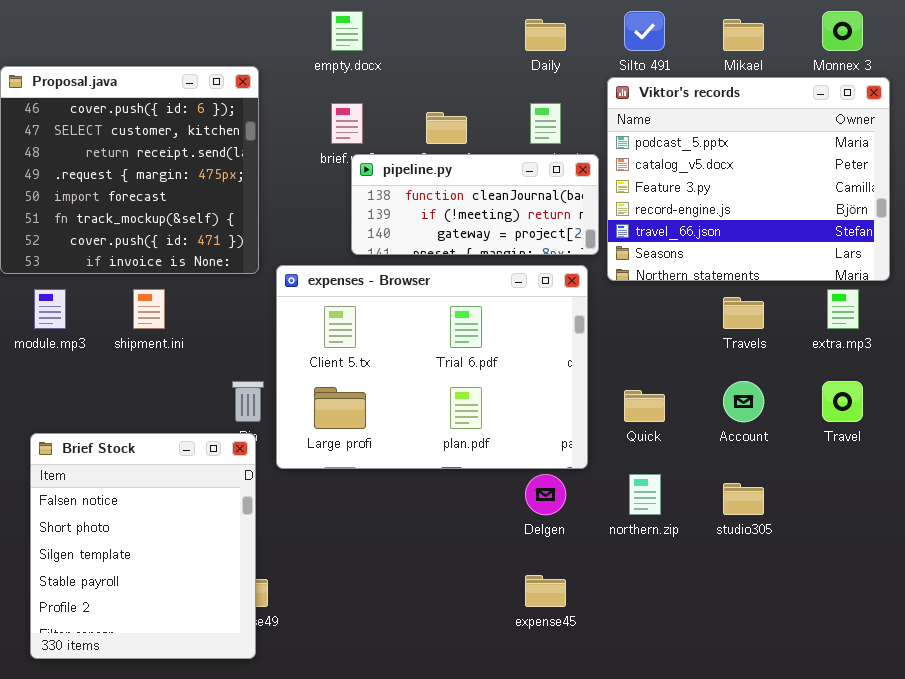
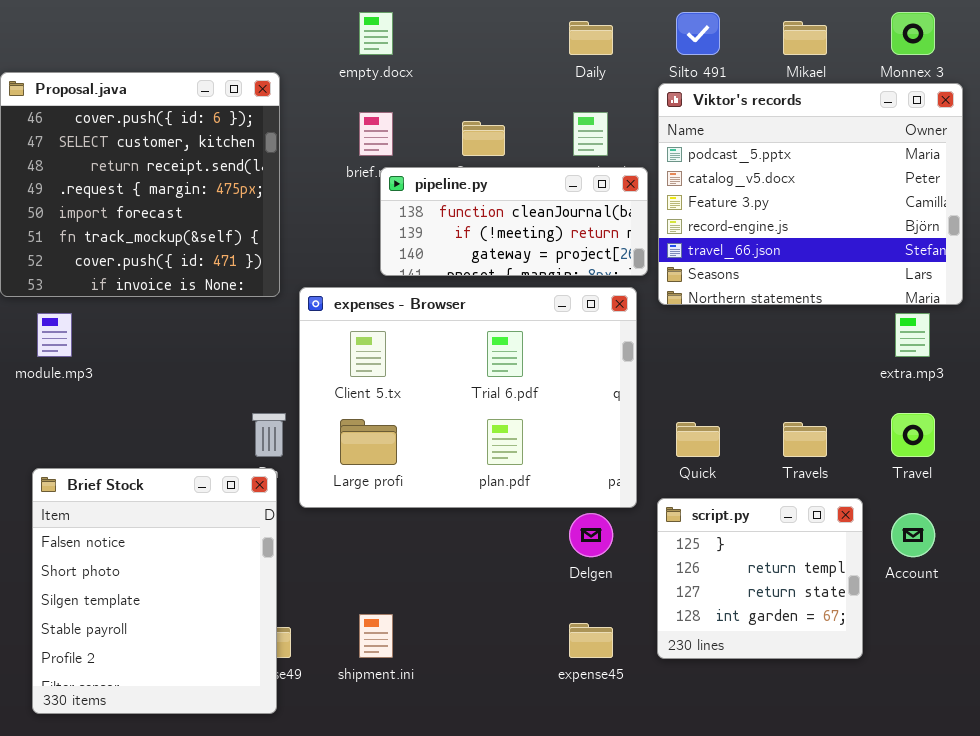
shipment.ini: [133,289,165,329] -> [359,614,393,658], moved
Travels: [723,297,764,329] -> [783,422,827,457], moved
Account: [723,381,764,422] -> [891,513,935,557], moved
script.py: none -> [657,498,863,659], opened

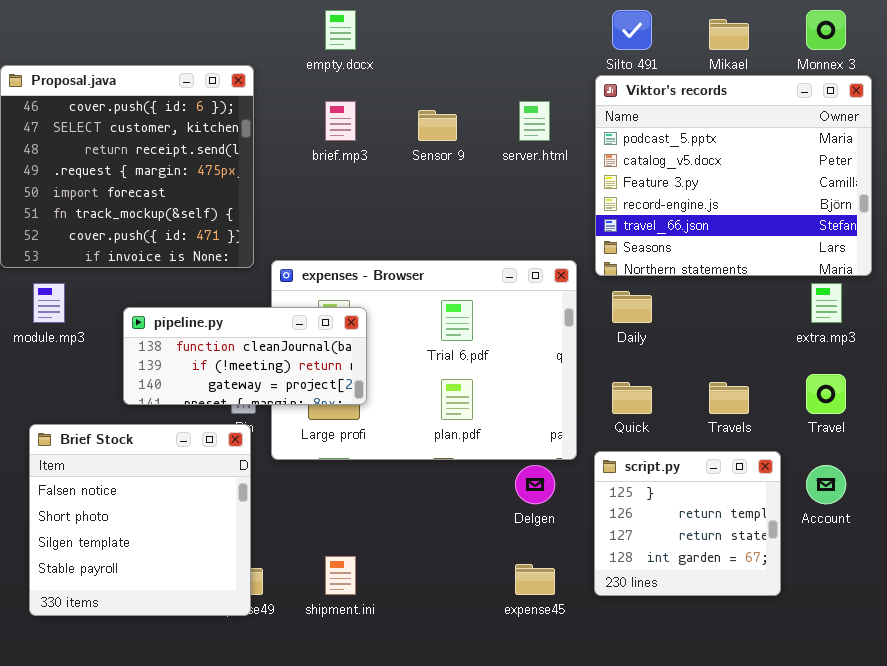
Daily: [569,21,613,55] -> [612,291,652,323], moved
pipeline.py: [380,167,648,276] -> [123,307,367,405], moved
Brief Stock: [32,468,277,714] -> [29,424,251,616], resized

